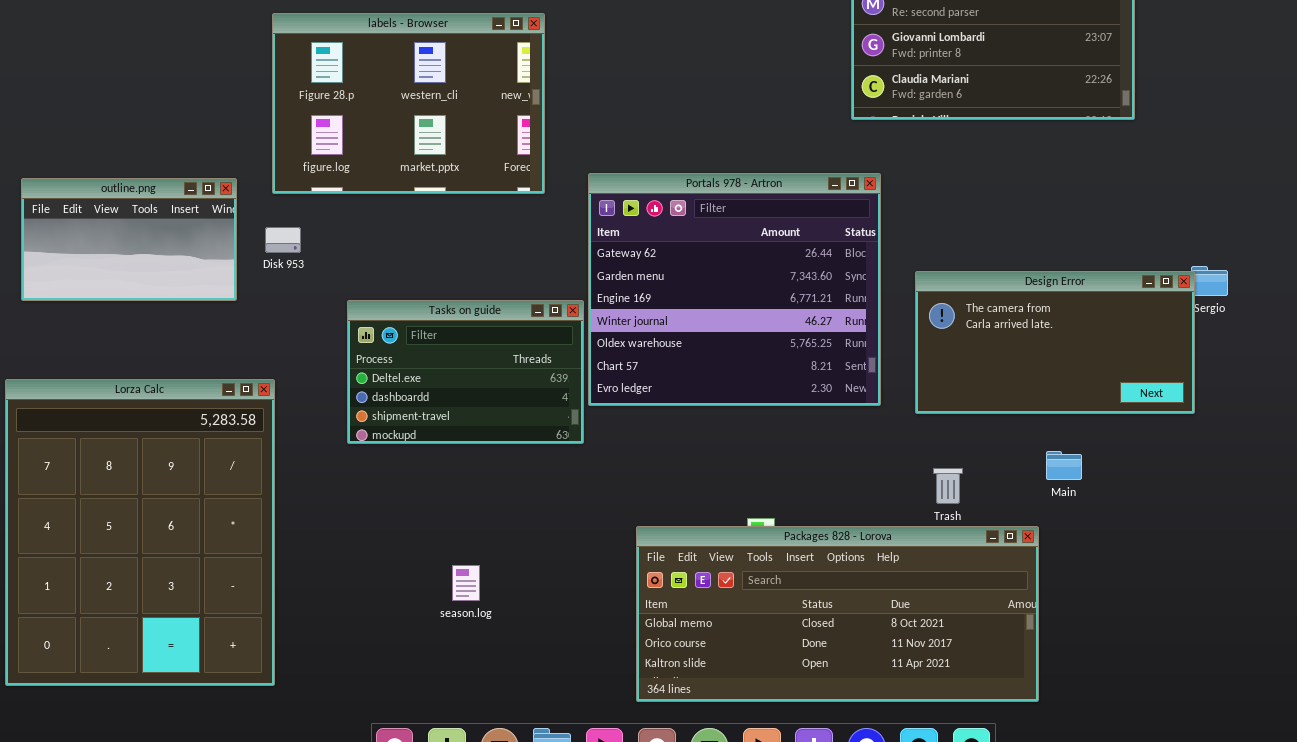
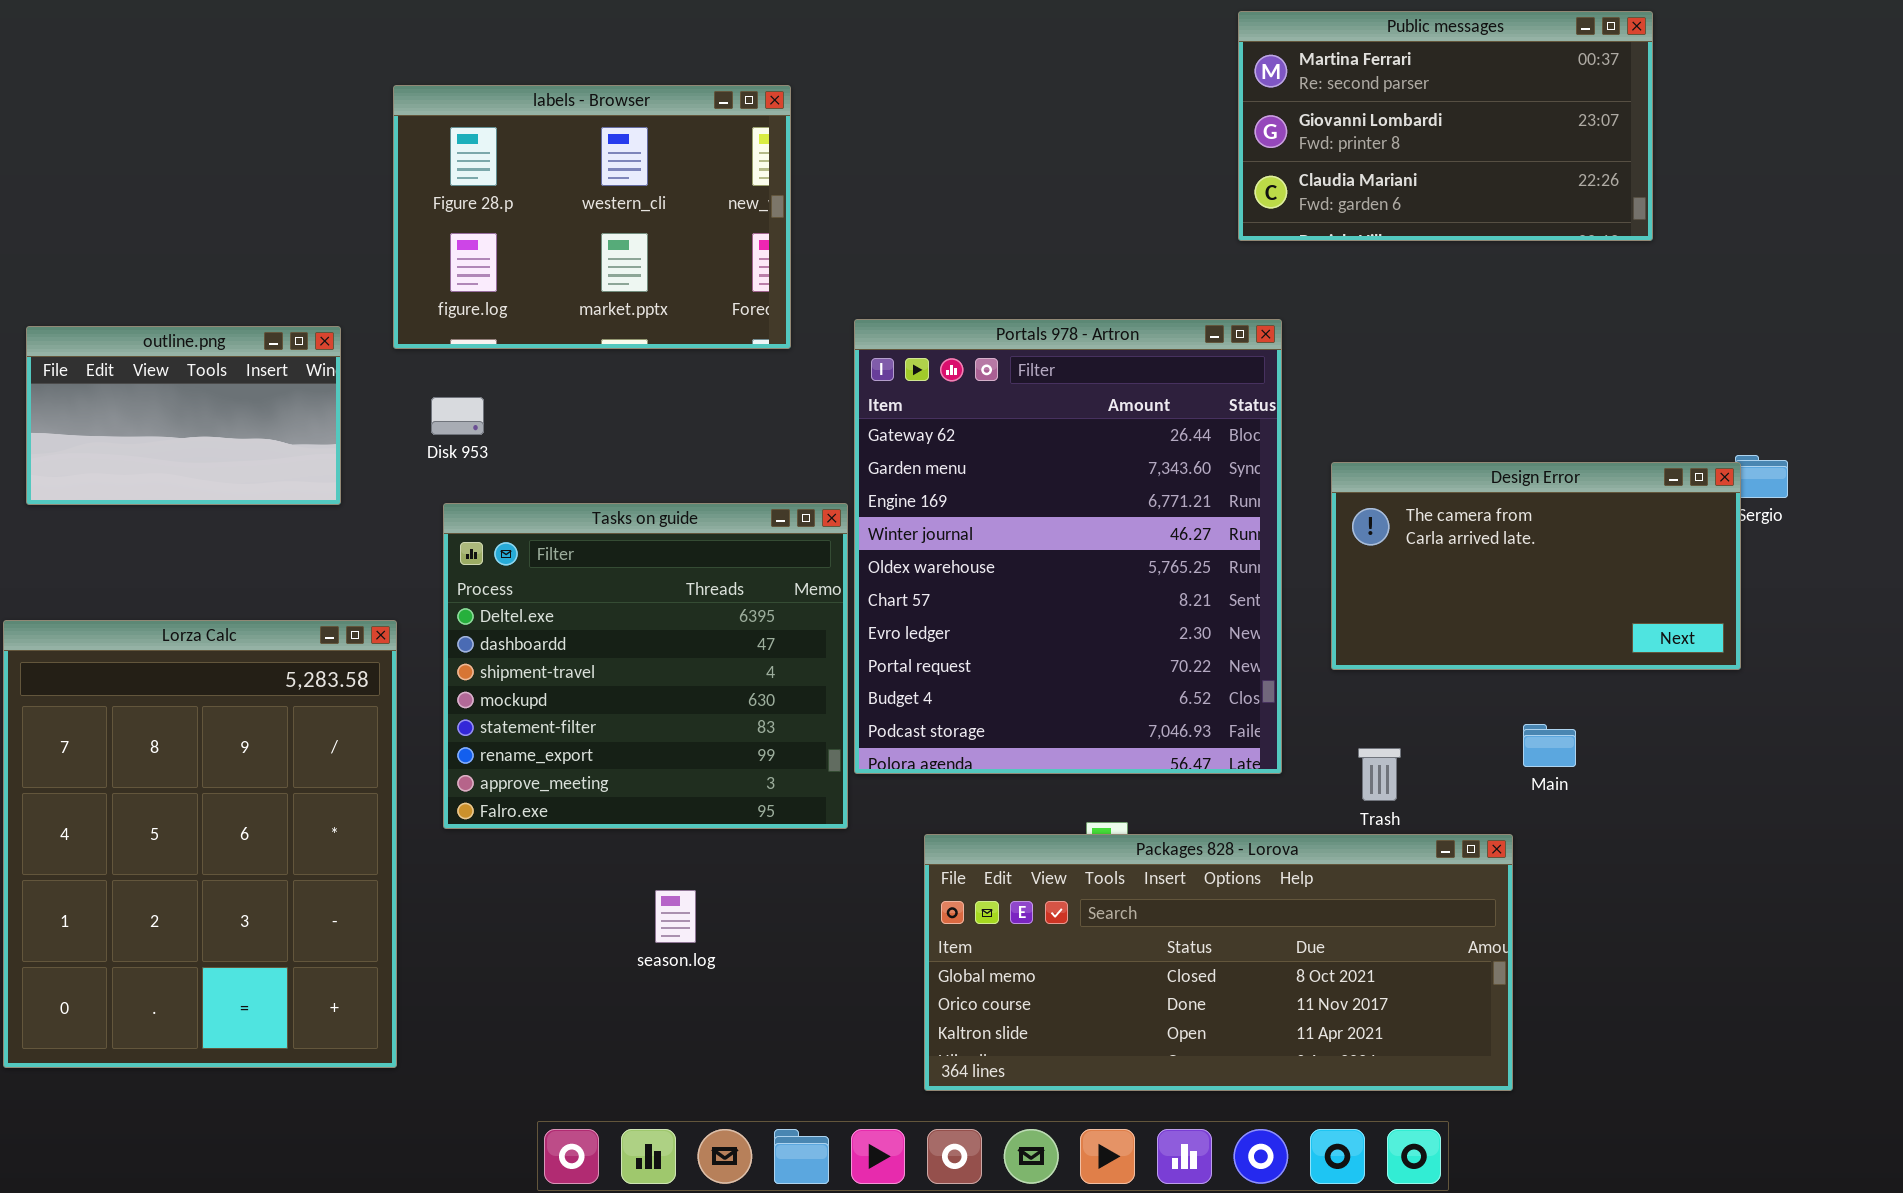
Portals 978 - Artron: [588,173,881,406] -> [854,319,1282,774], resized
Disk 953: [265,227,301,253] -> [431,397,484,435], moved
Tasks on guide: [347,300,584,444] -> [443,503,848,829], resized

